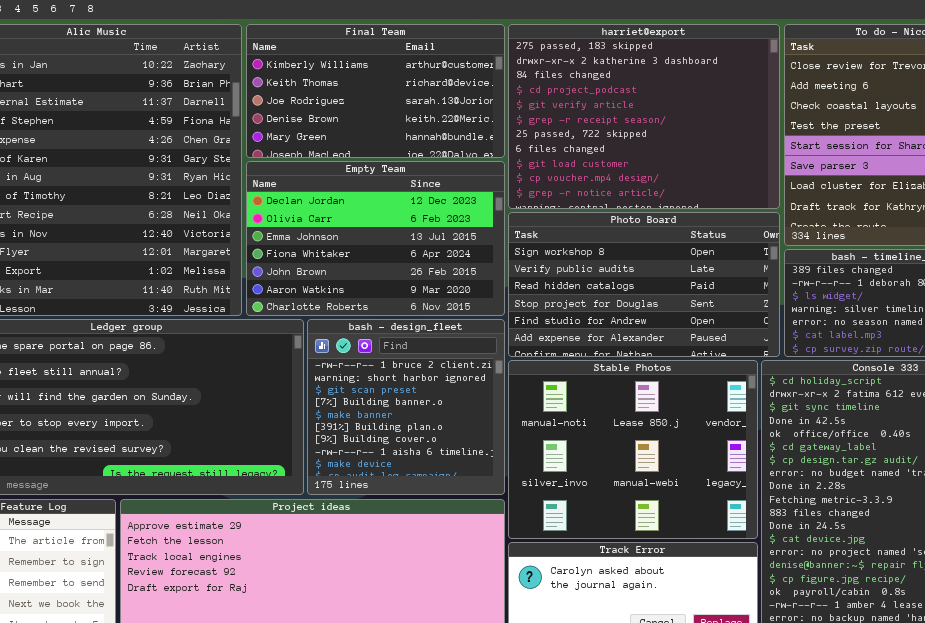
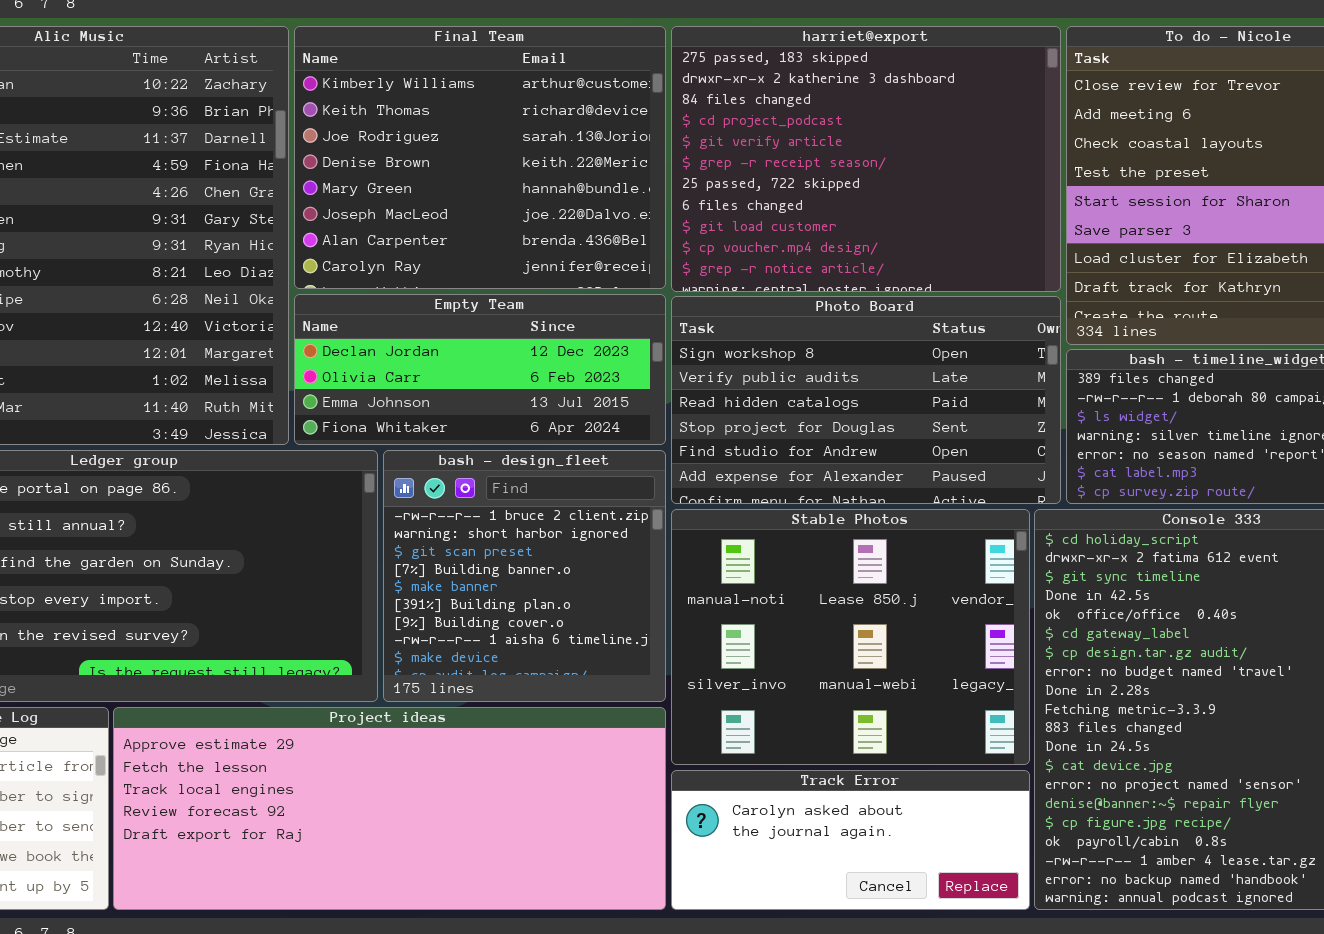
Final Team: [246,24,505,158] -> [294,26,666,289], resized
Empty Team: [246,161,505,316] -> [294,294,666,445], resized

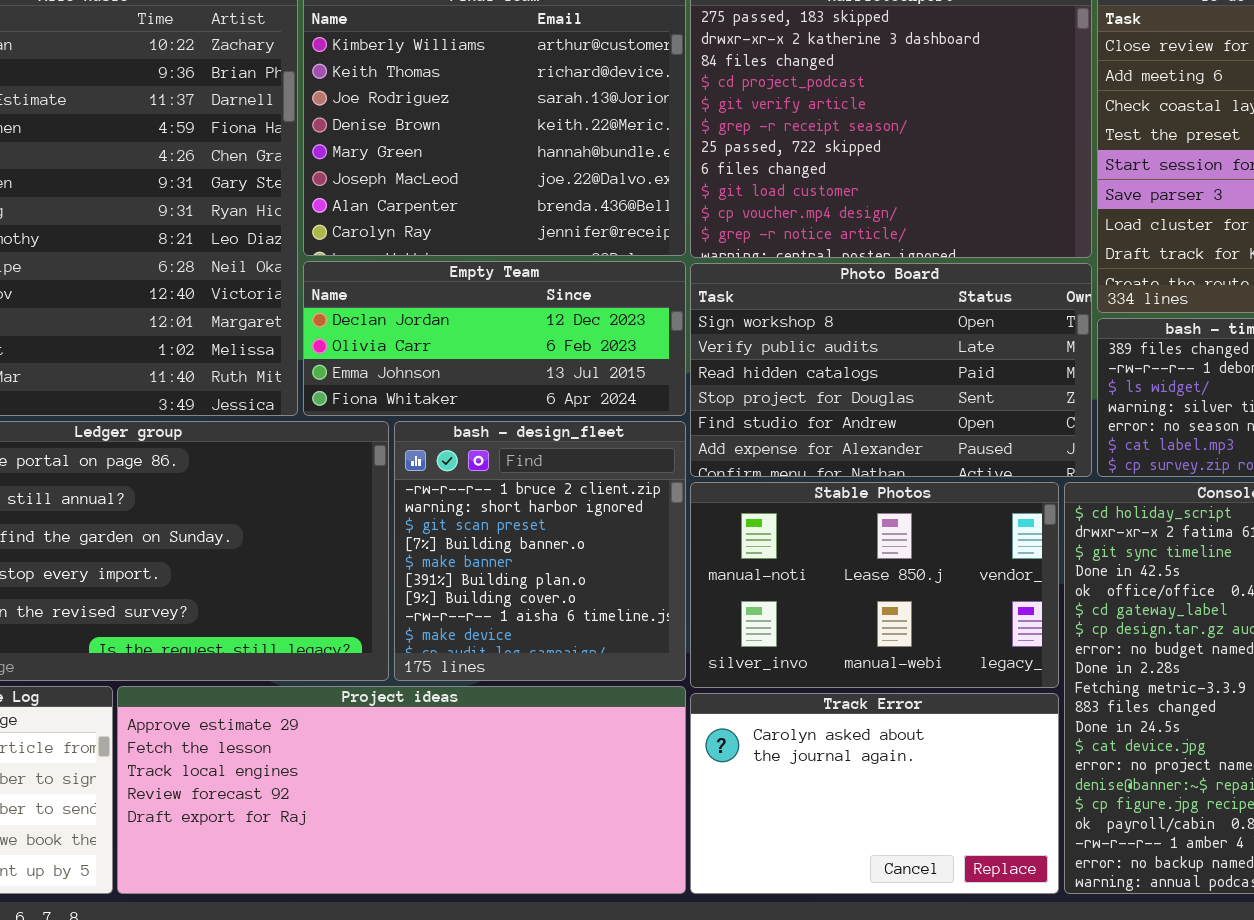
Stable Photos: [671,509,1030,765] -> [690,482,1059,688], resized
Track Error: [671,770,1030,910] -> [690,693,1059,894], resized

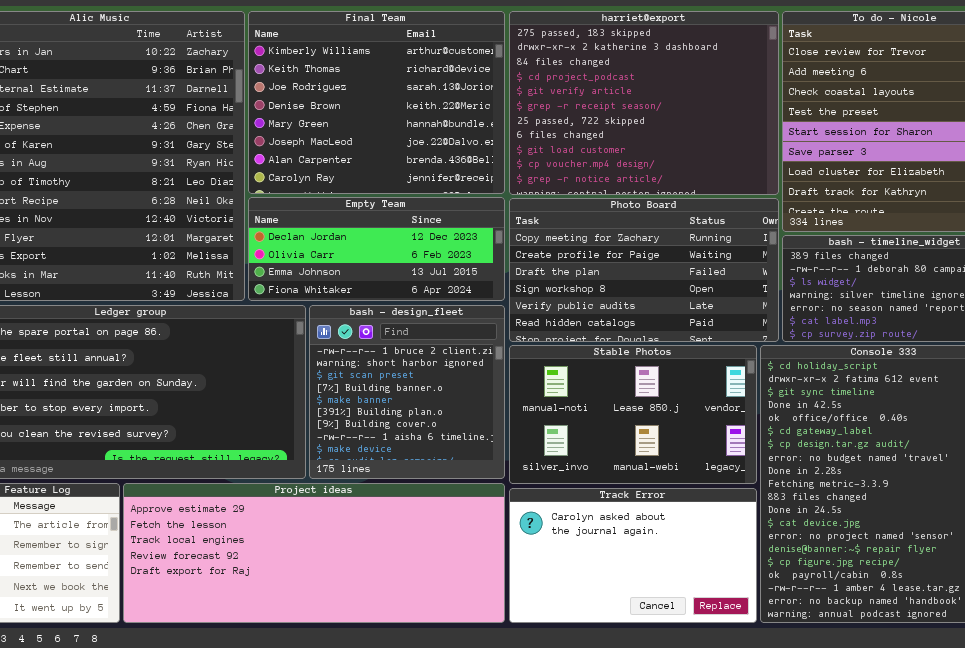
Photo Board: [690,263,1092,477] -> [509,198,779,342], scrolled up 3 rows

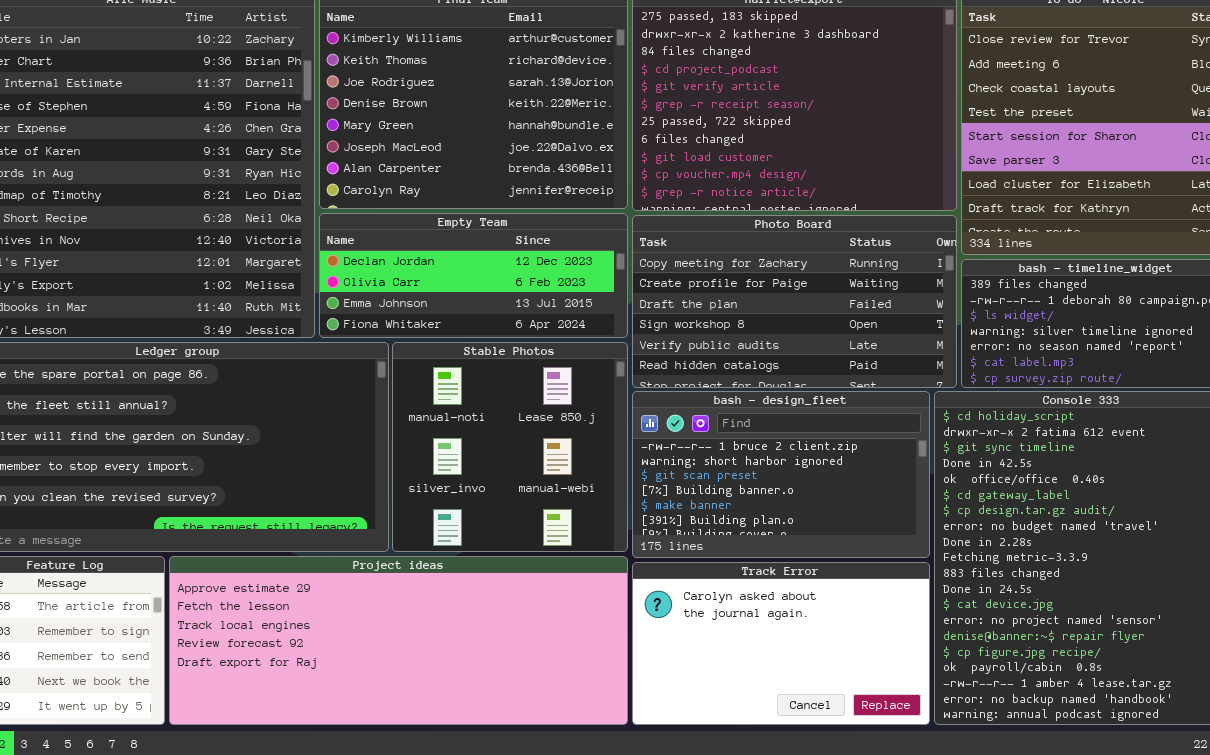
bash - design_fleet: [309,305,505,479] -> [632,391,930,558], moved, resized
Stable Photos: [509,345,757,484] -> [392,342,628,552], moved, resized

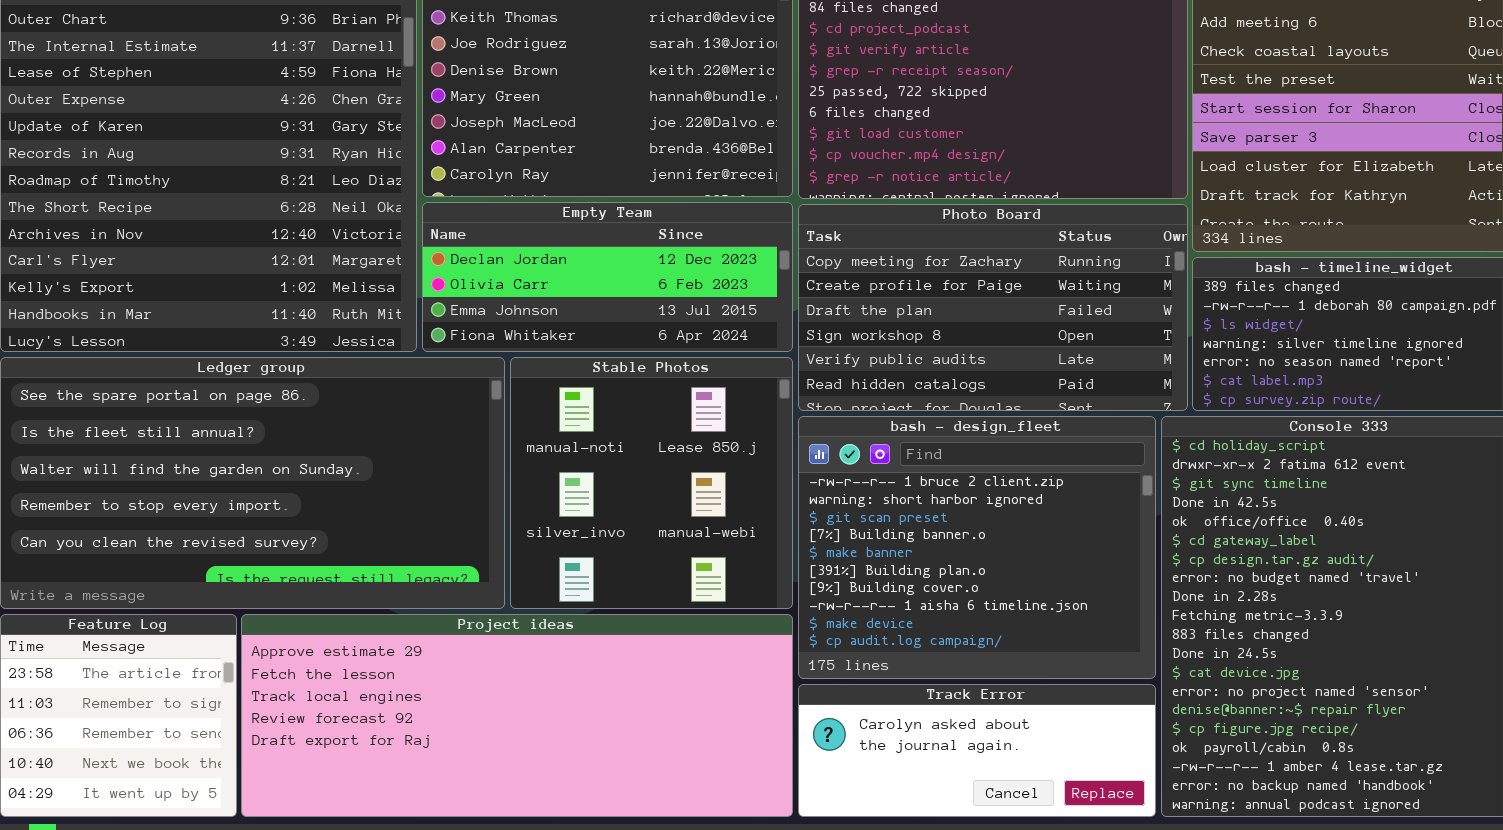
bash - design_fleet: [632,391,930,558] -> [798,416,1156,679], resized
Track Error: [632,562,930,725] -> [798,684,1156,817], resized

